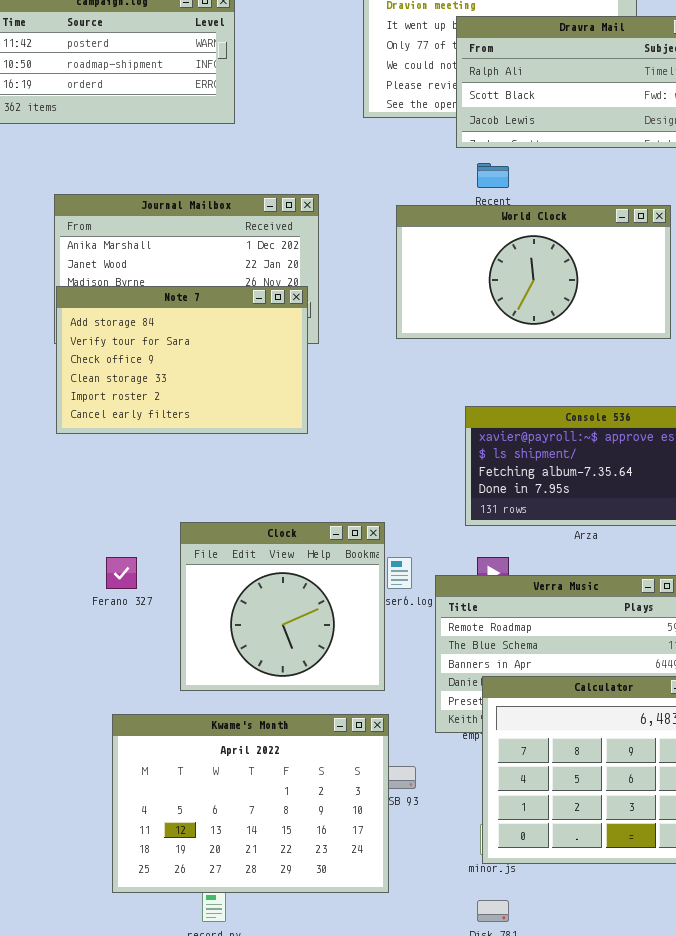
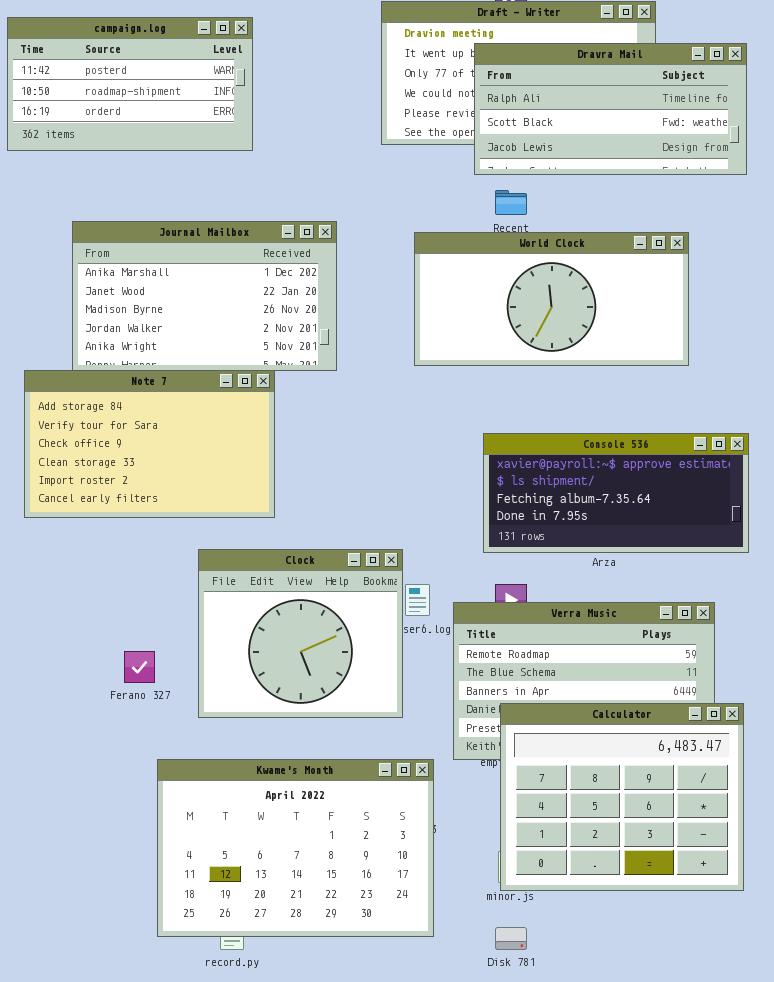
Note 7: [56,286,308,434] -> [24,370,275,518], moved
Ferano 327: [106,557,137,589] -> [124,651,155,683], moved
Kwame's Month: [112,714,389,893] -> [157,759,434,937], moved

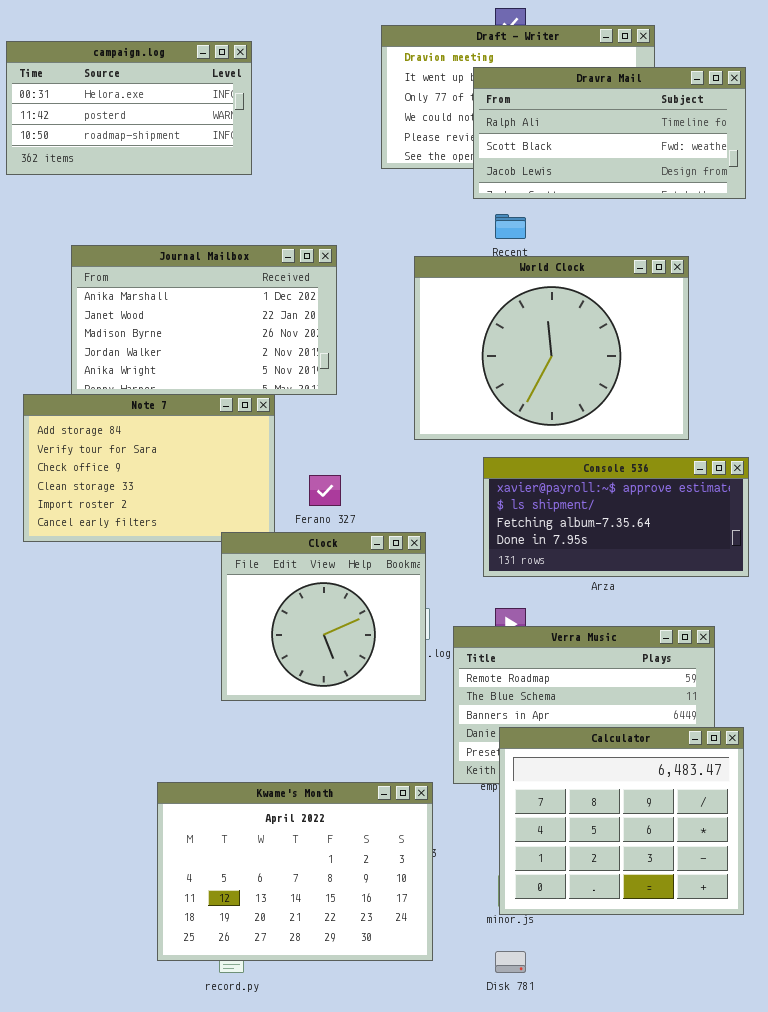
campaign.log: [7,17,253,151] -> [6,41,252,175], scrolled up 1 row
World Clock: [414,232,689,366] -> [414,256,689,440], resized
Clock: [198,549,403,718] -> [221,532,426,701], moved
Ferano 327: [124,651,155,683] -> [309,475,341,506], moved

